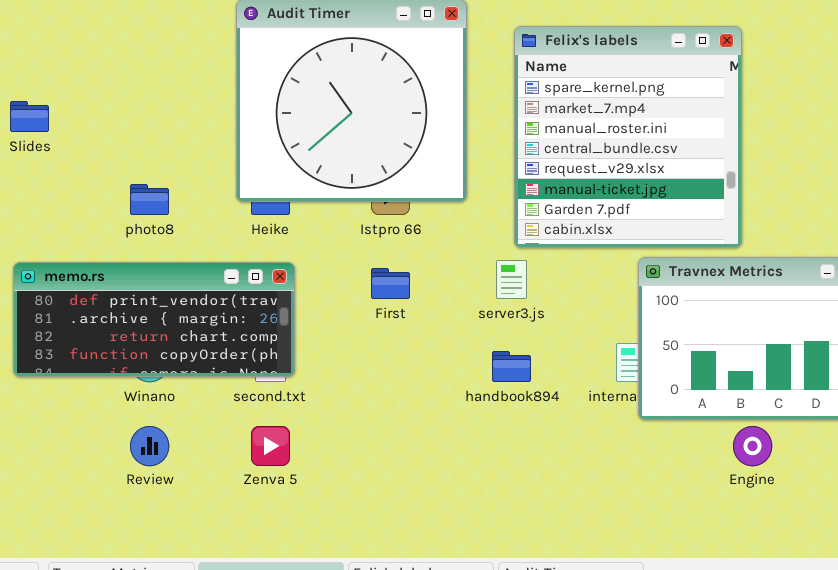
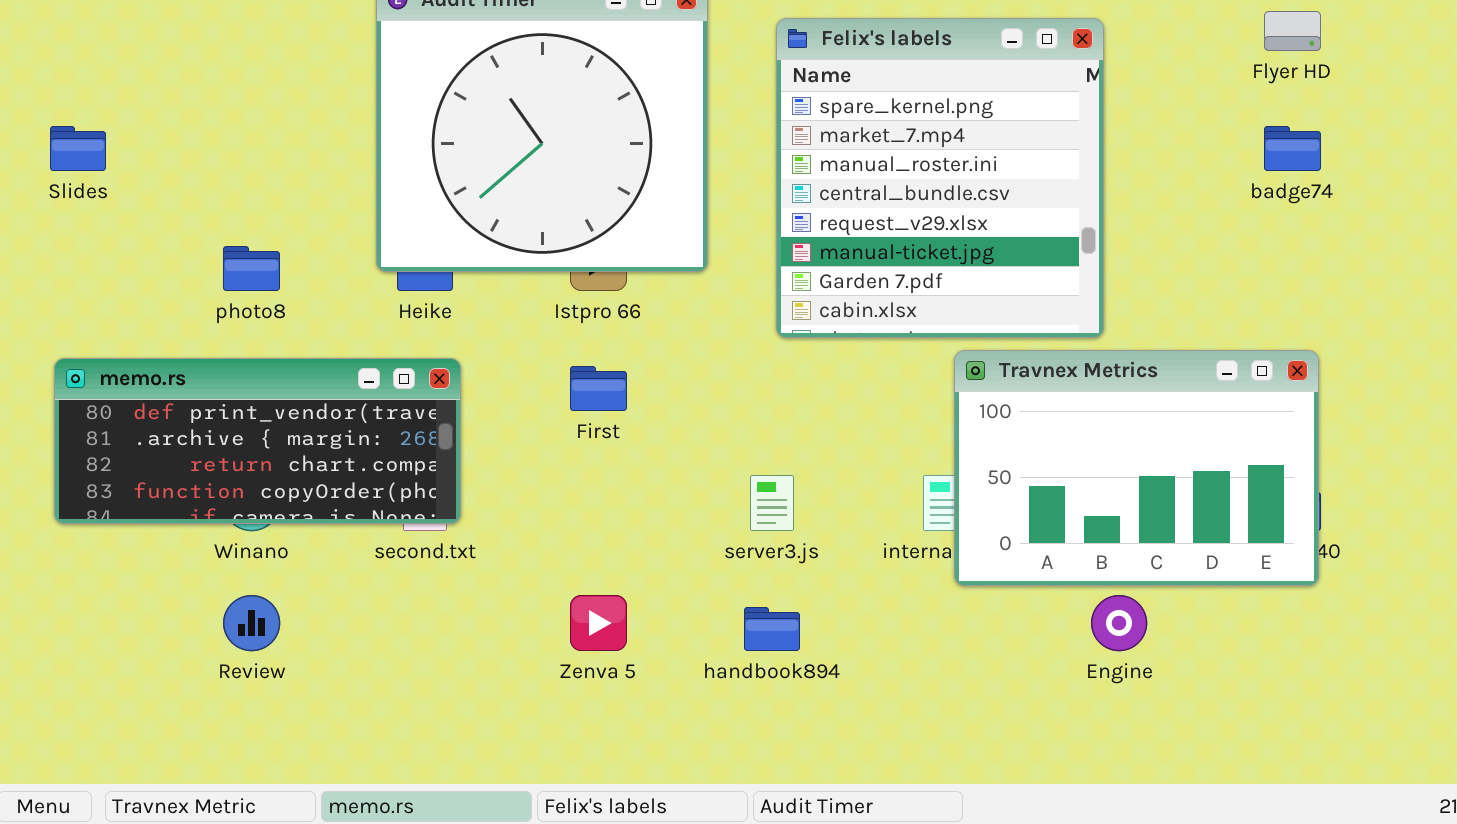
server3.js: [496,260,527,299] -> [750,475,794,531], moved
handbook894: [492,351,531,382] -> [744,607,800,651], moved
Zenva 5: [251,426,290,466] -> [570,595,627,651], moved

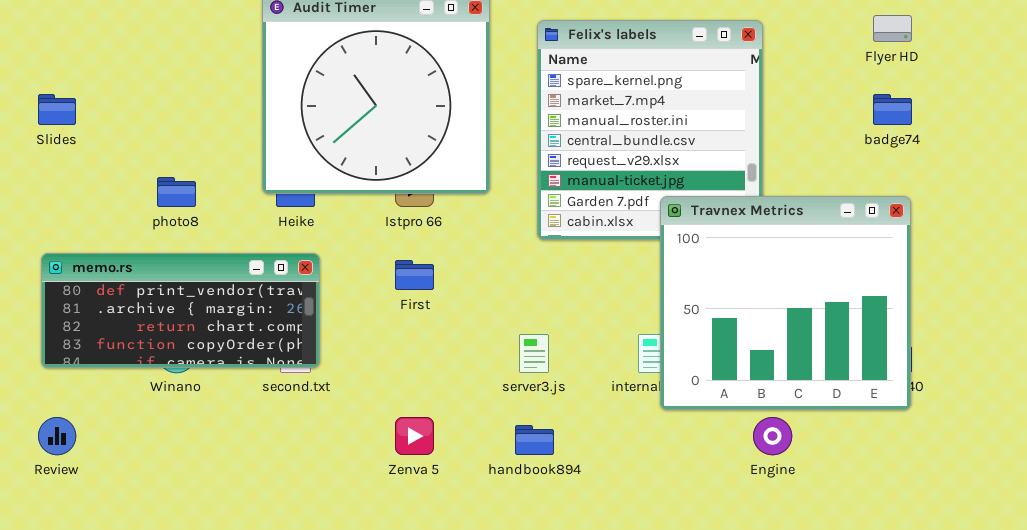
Travnex Metrics: [954,350,1319,586] -> [660,196,911,410], resized
Review: [223,595,280,651] -> [38,417,76,455], moved

